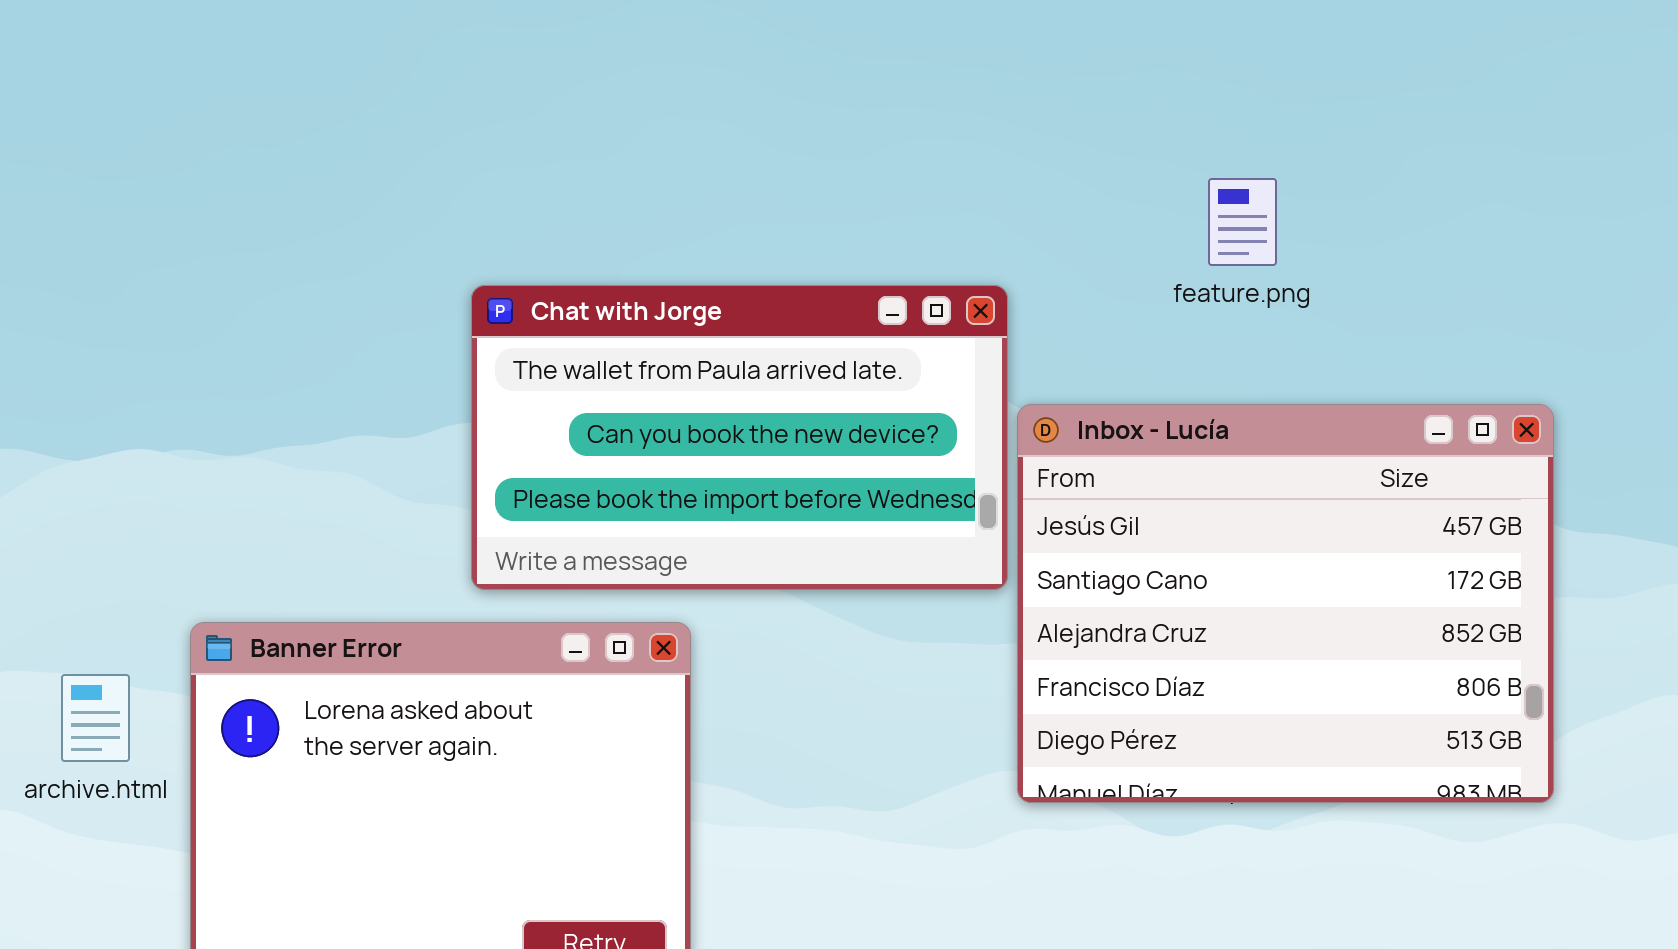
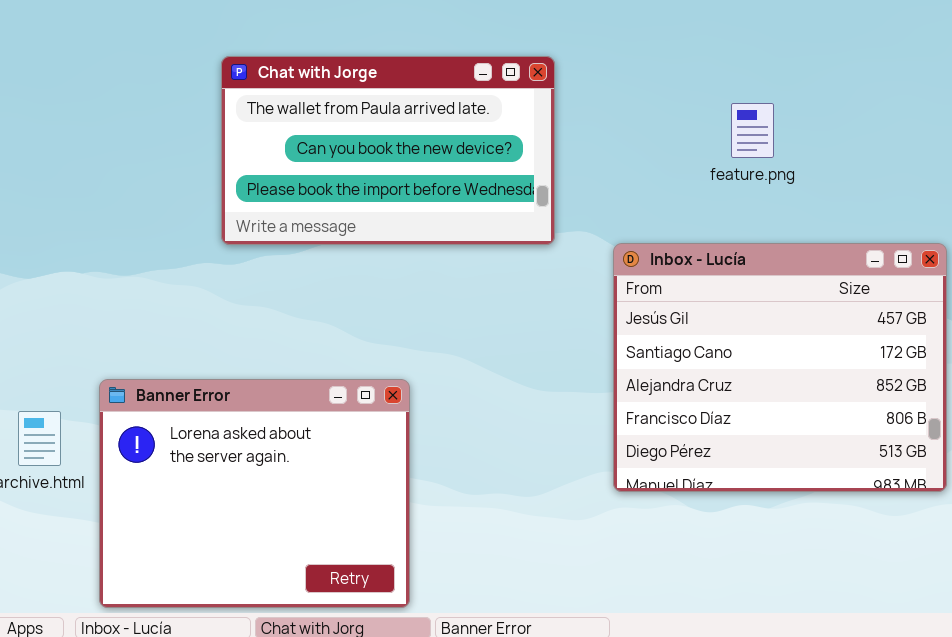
Chat with Jorge: [471,285,1008,590] -> [221,56,555,245], moved

